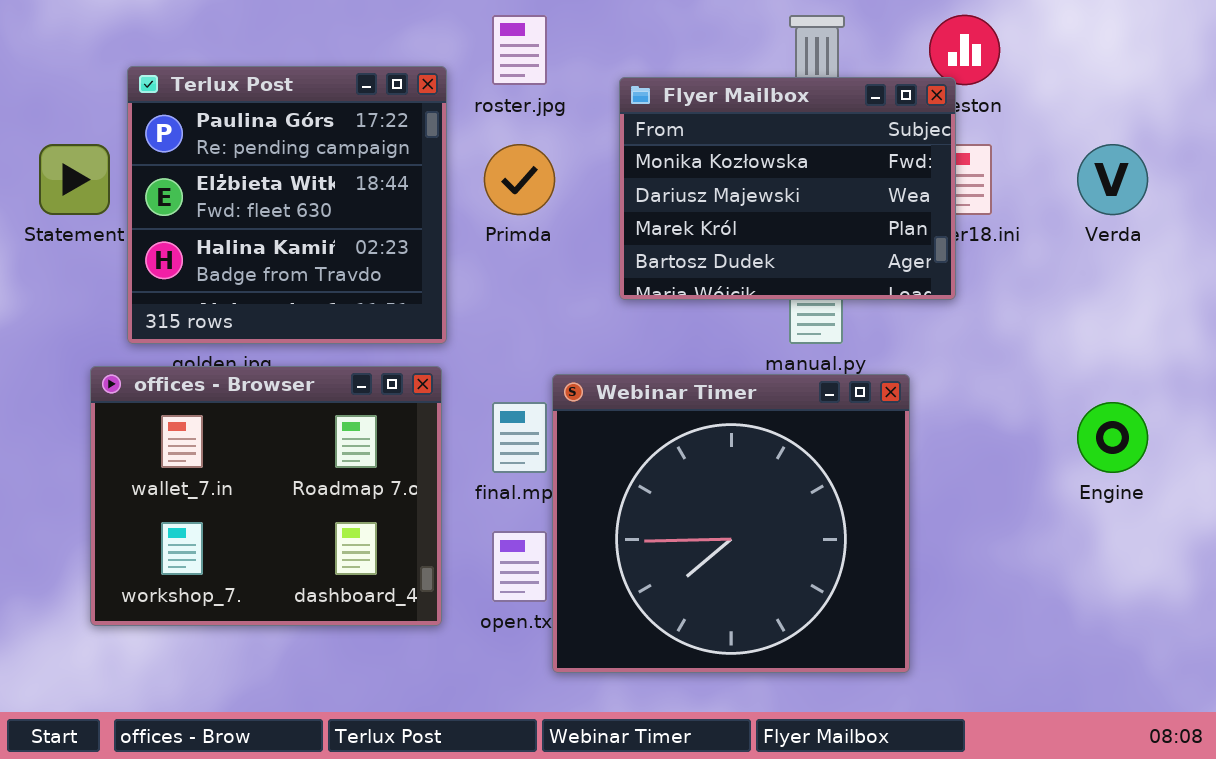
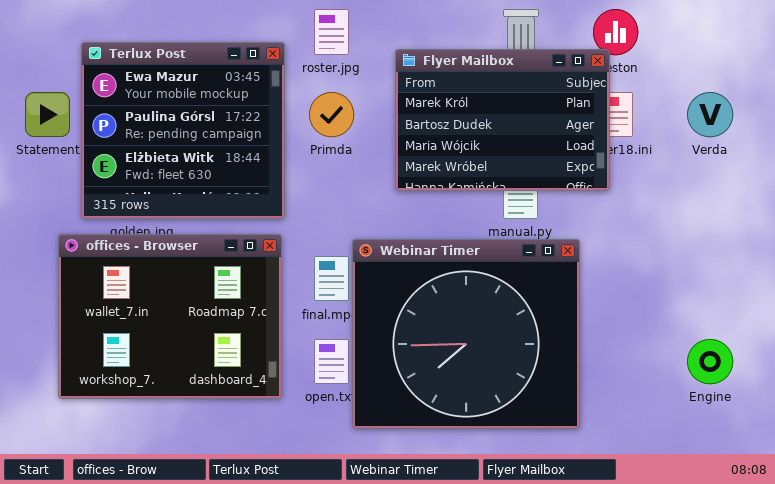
Terlux Post: [127,66,447,344] -> [81,42,285,219], scrolled up 1 row
Flyer Mailbox: [619,77,956,300] -> [395,49,610,191], scrolled down 2 rows
Engine: [1077,402,1148,473] -> [687,339,733,384], moved

